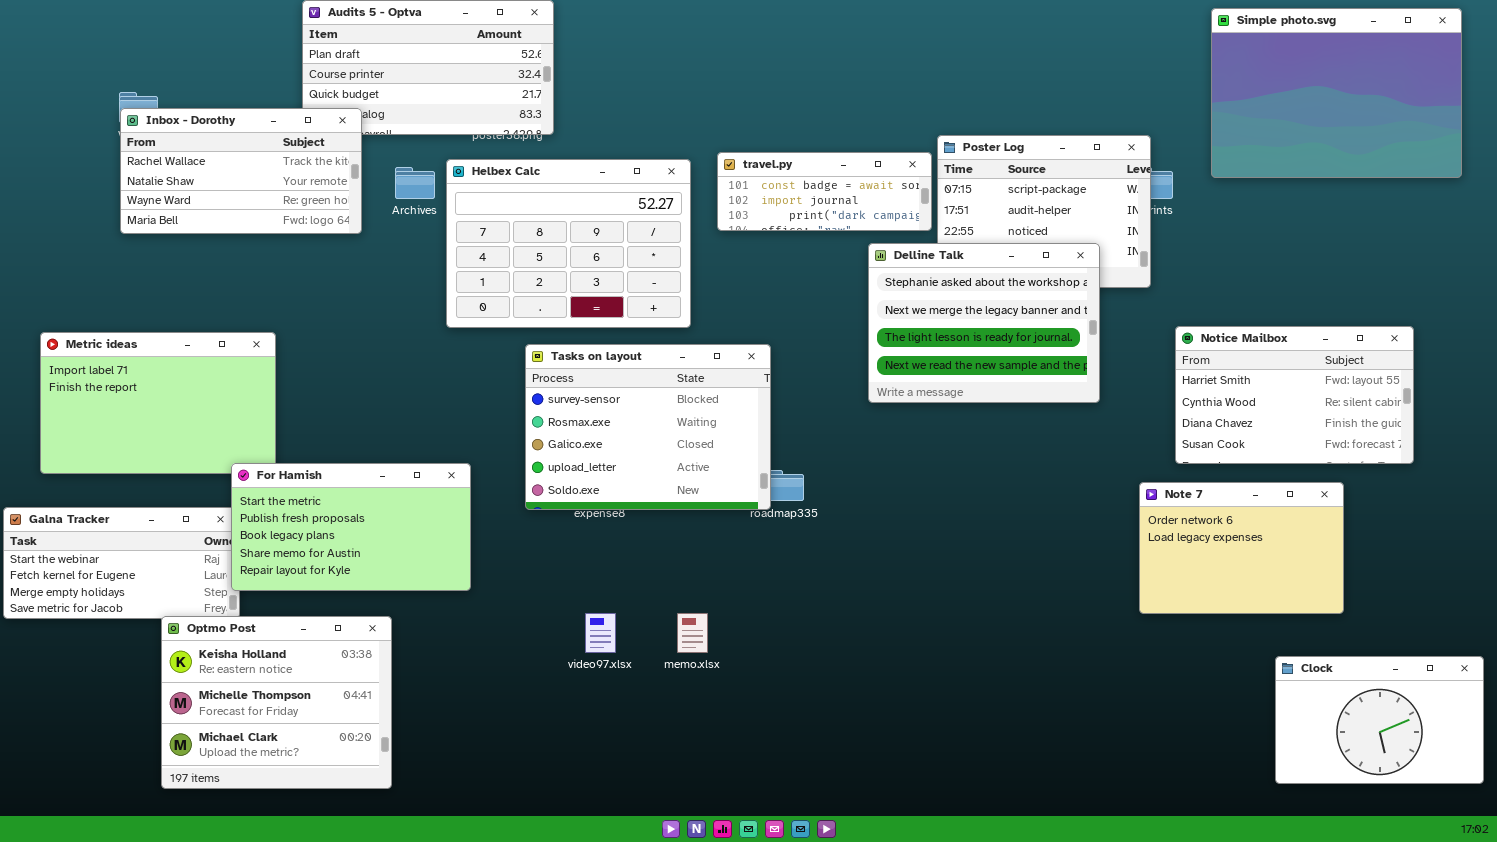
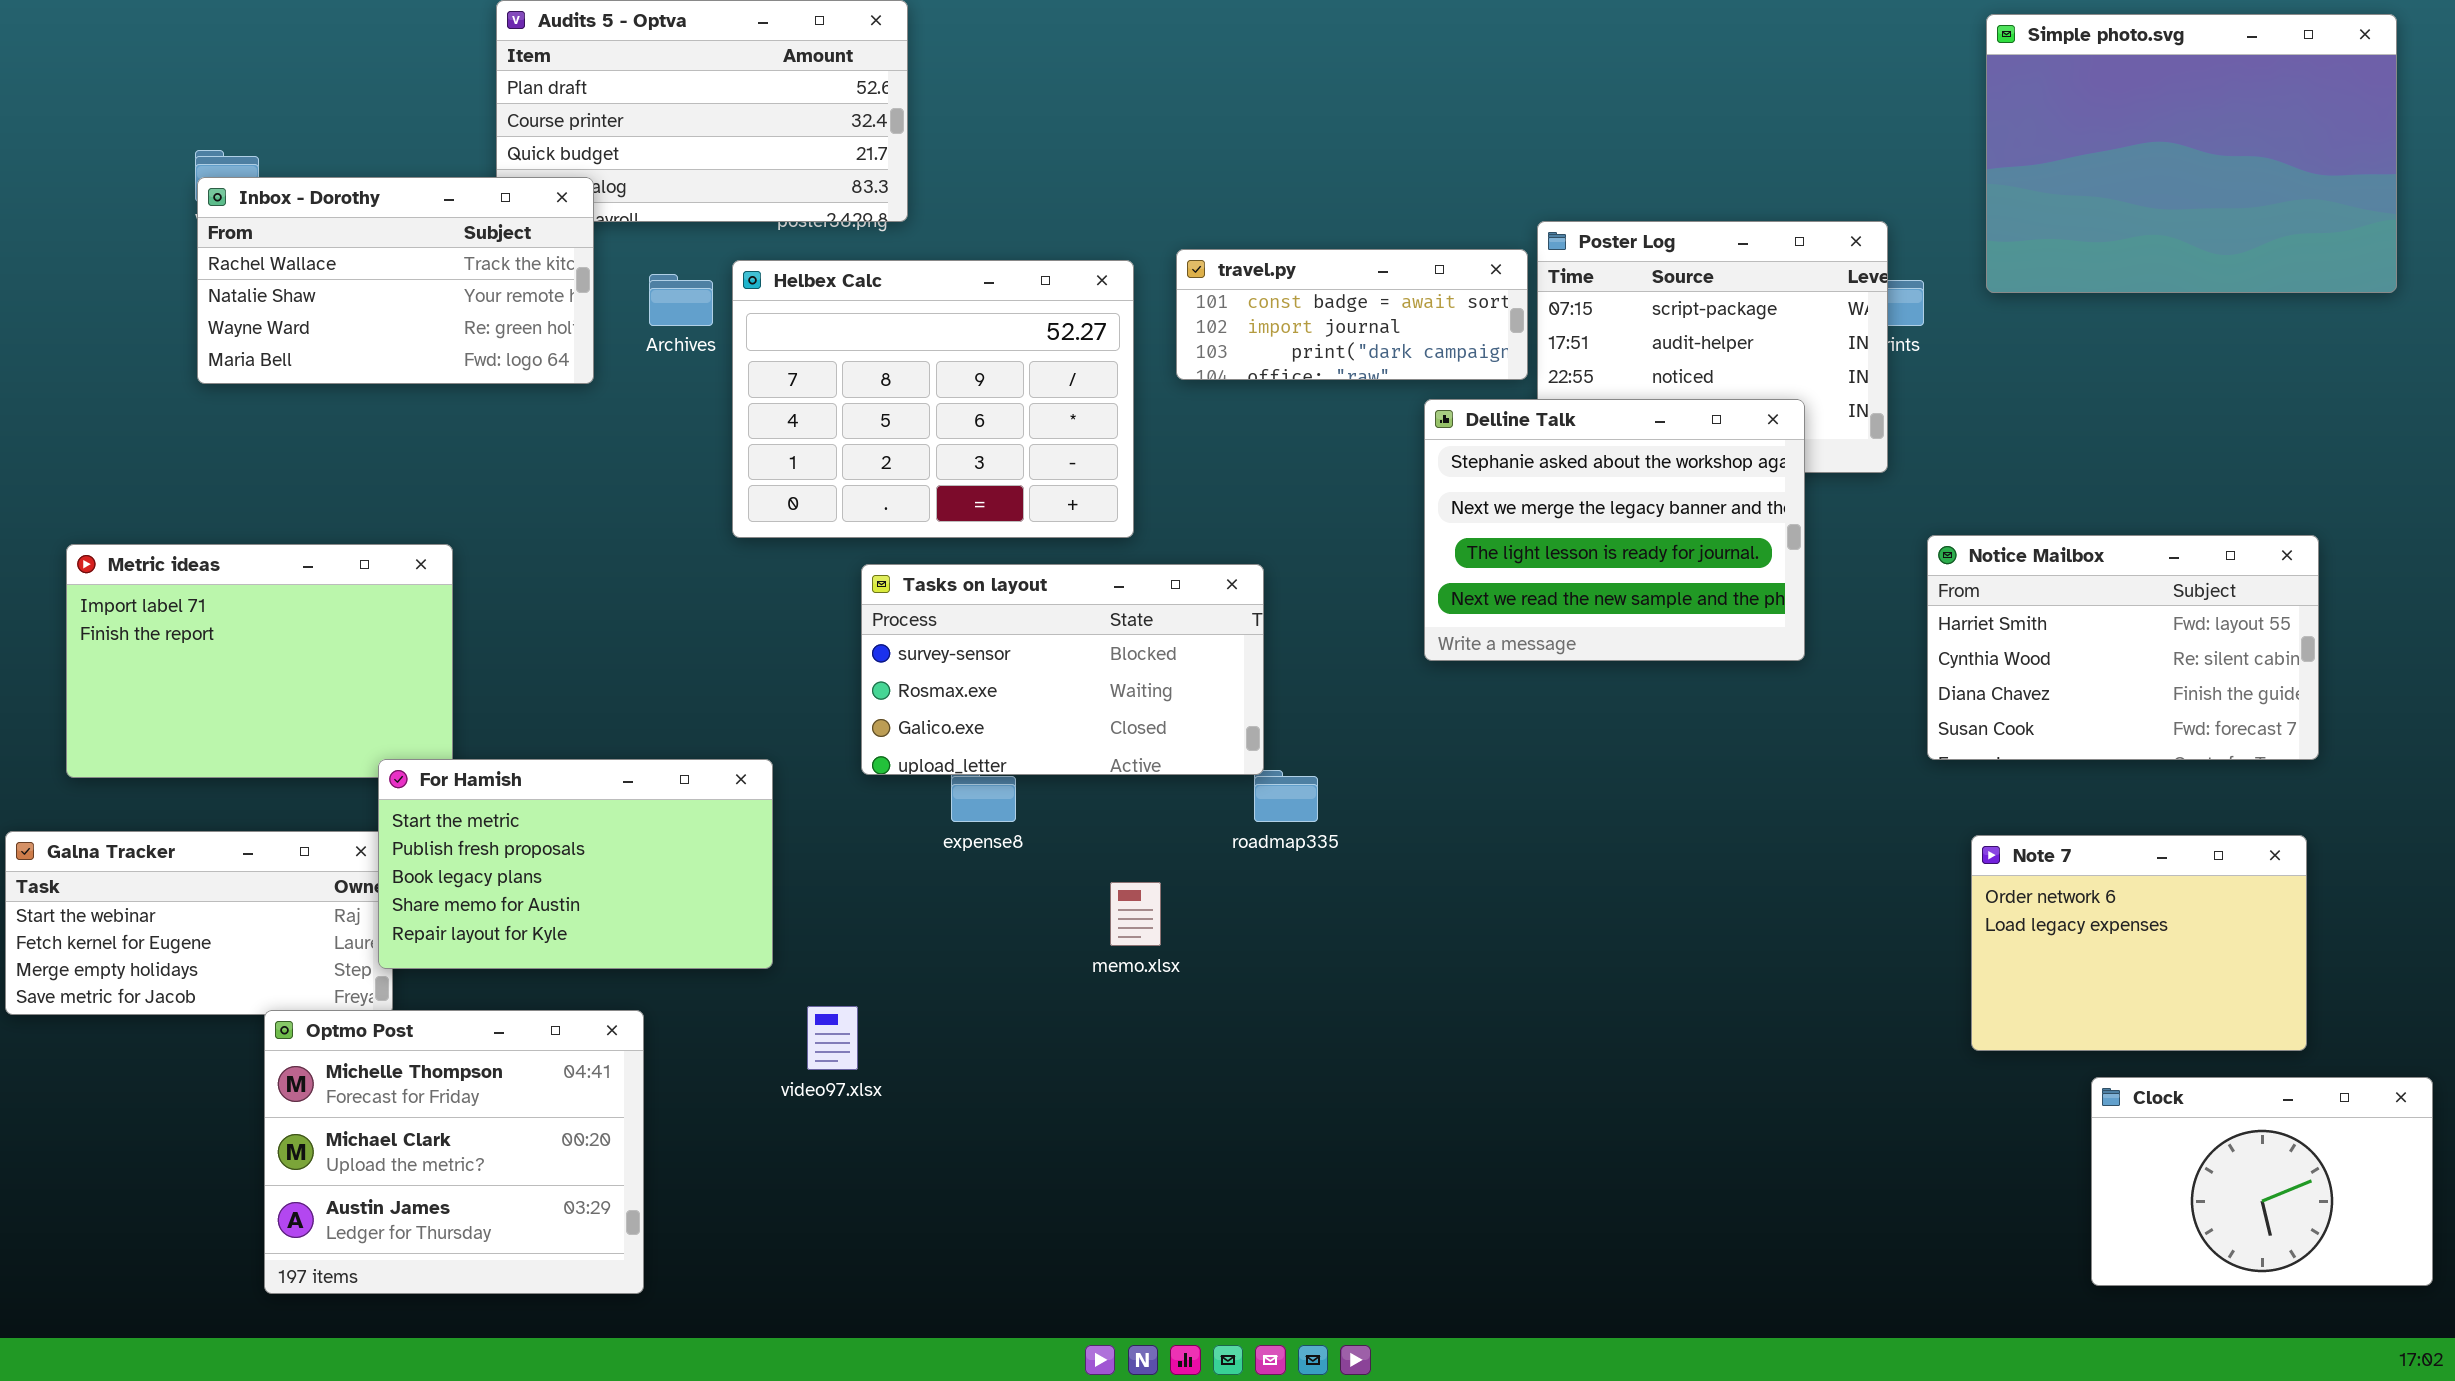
Tasks on layout: [525,344,771,510] -> [861,564,1264,775], resized
Note 7: [1139,482,1344,614] -> [1971,835,2307,1051], moved
video97.xlsx: [585,613,616,653] -> [807,1006,858,1070], moved
memo.xlsx: [677,613,708,653] -> [1110,882,1161,946], moved
Optmo Post: [161,616,392,789] -> [264,1010,644,1294], scrolled down 1 row

